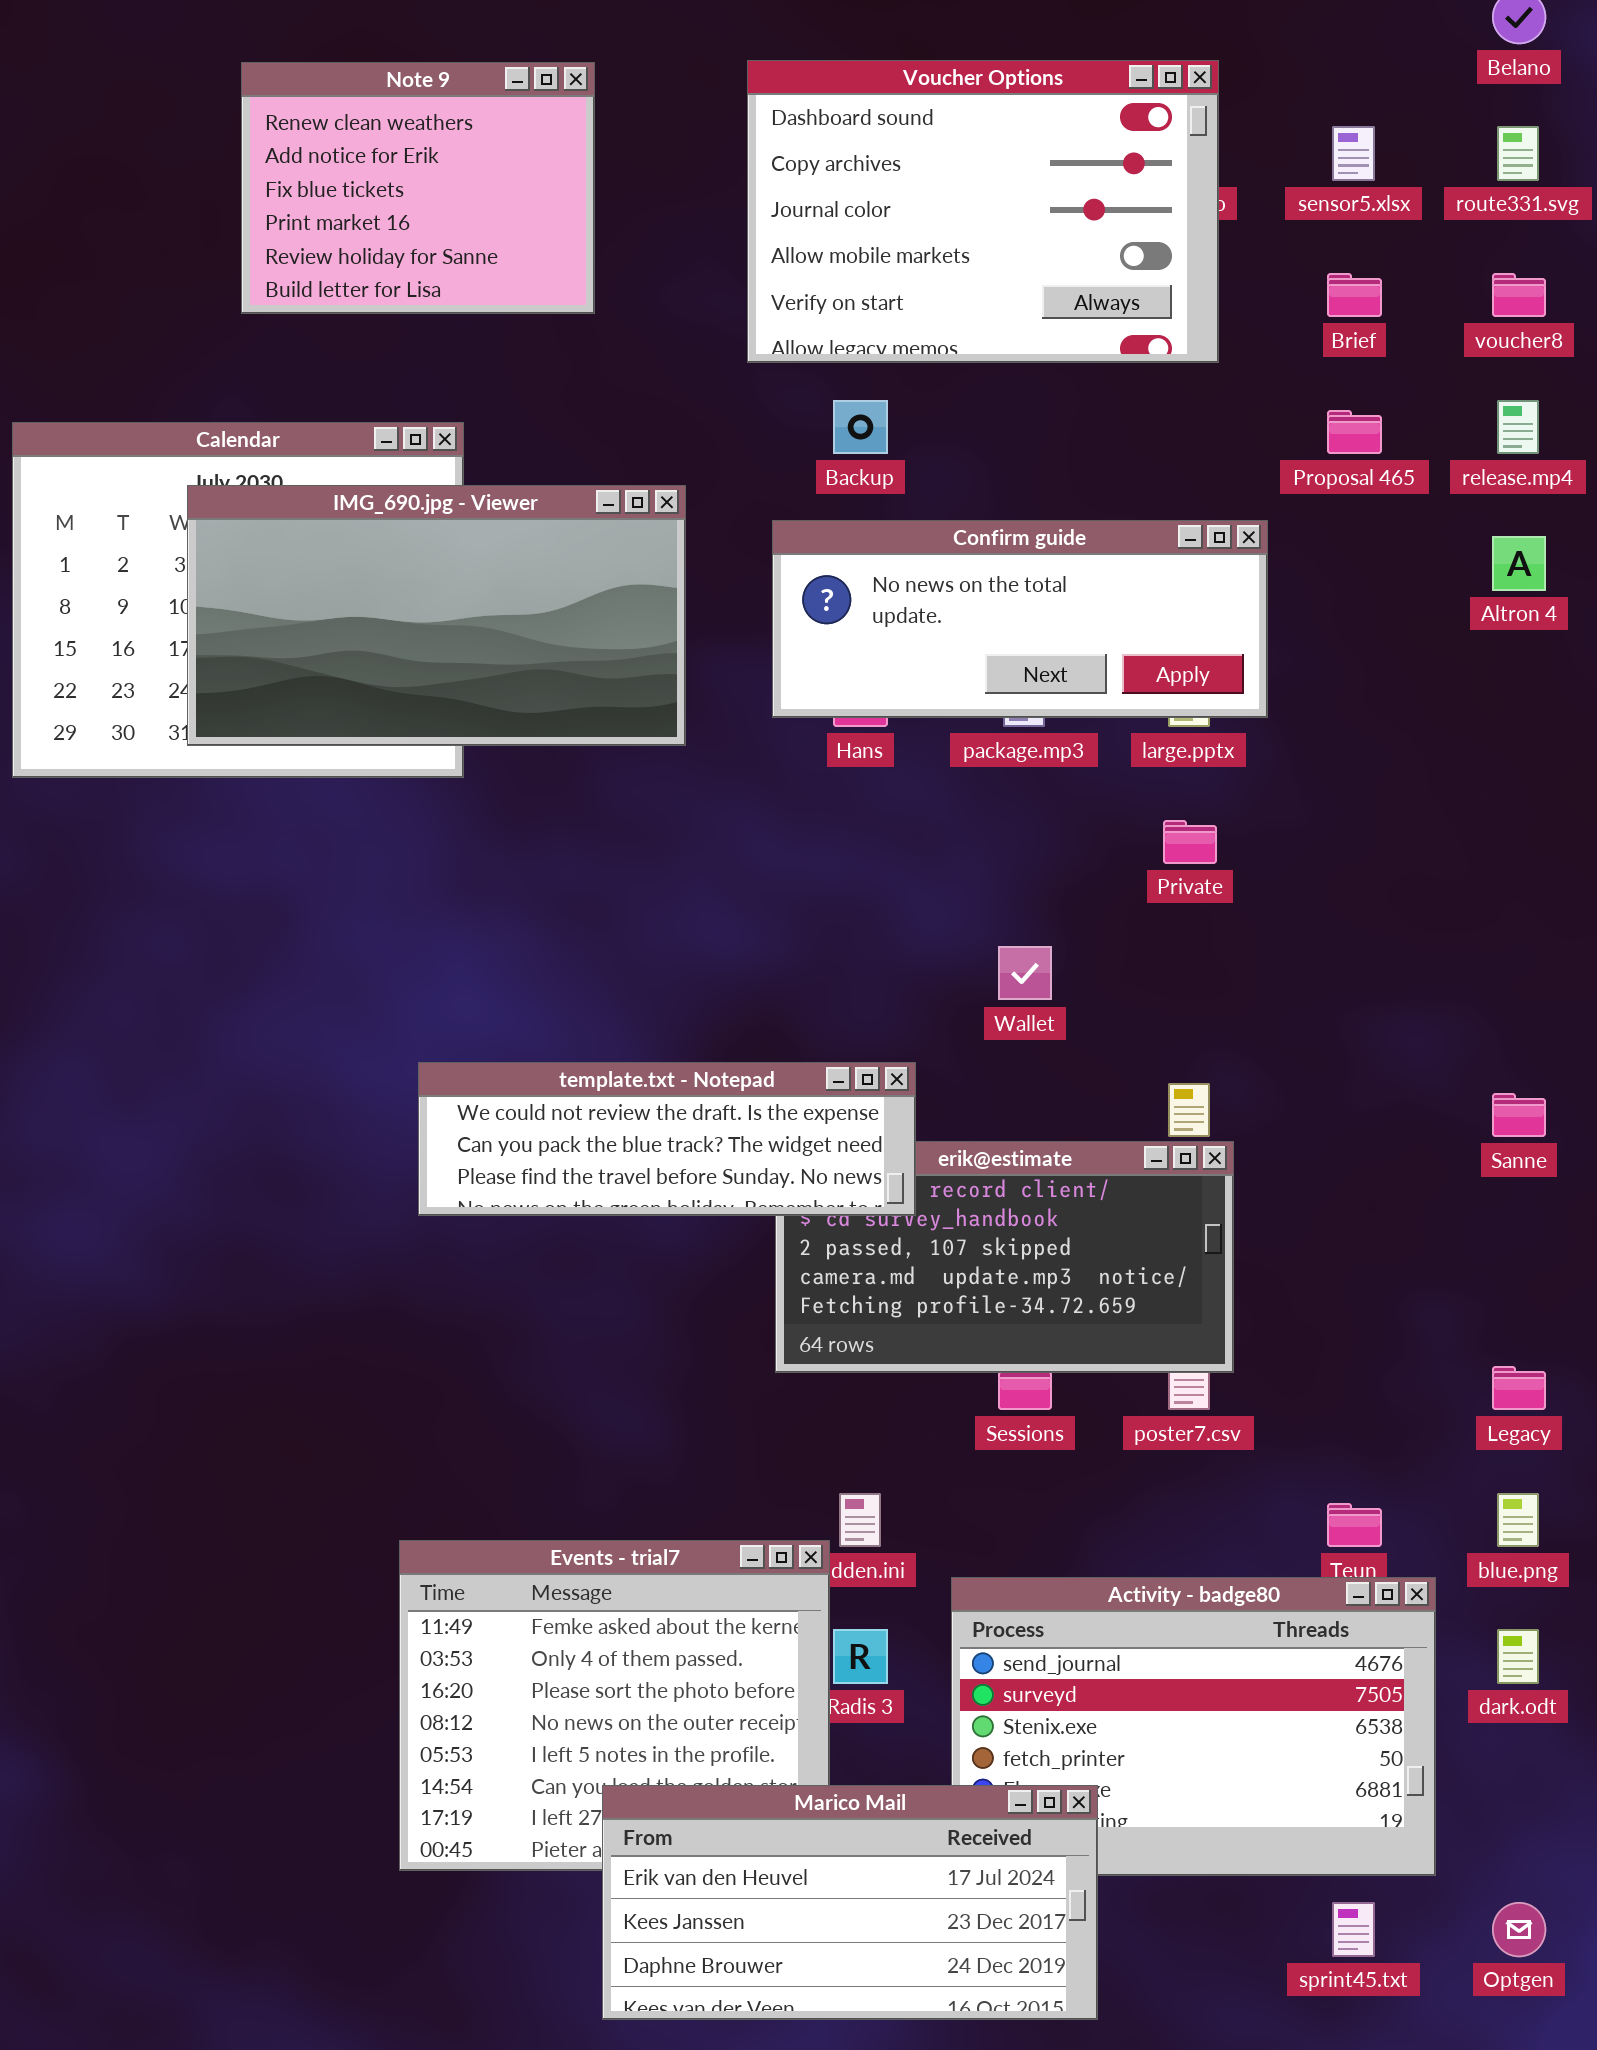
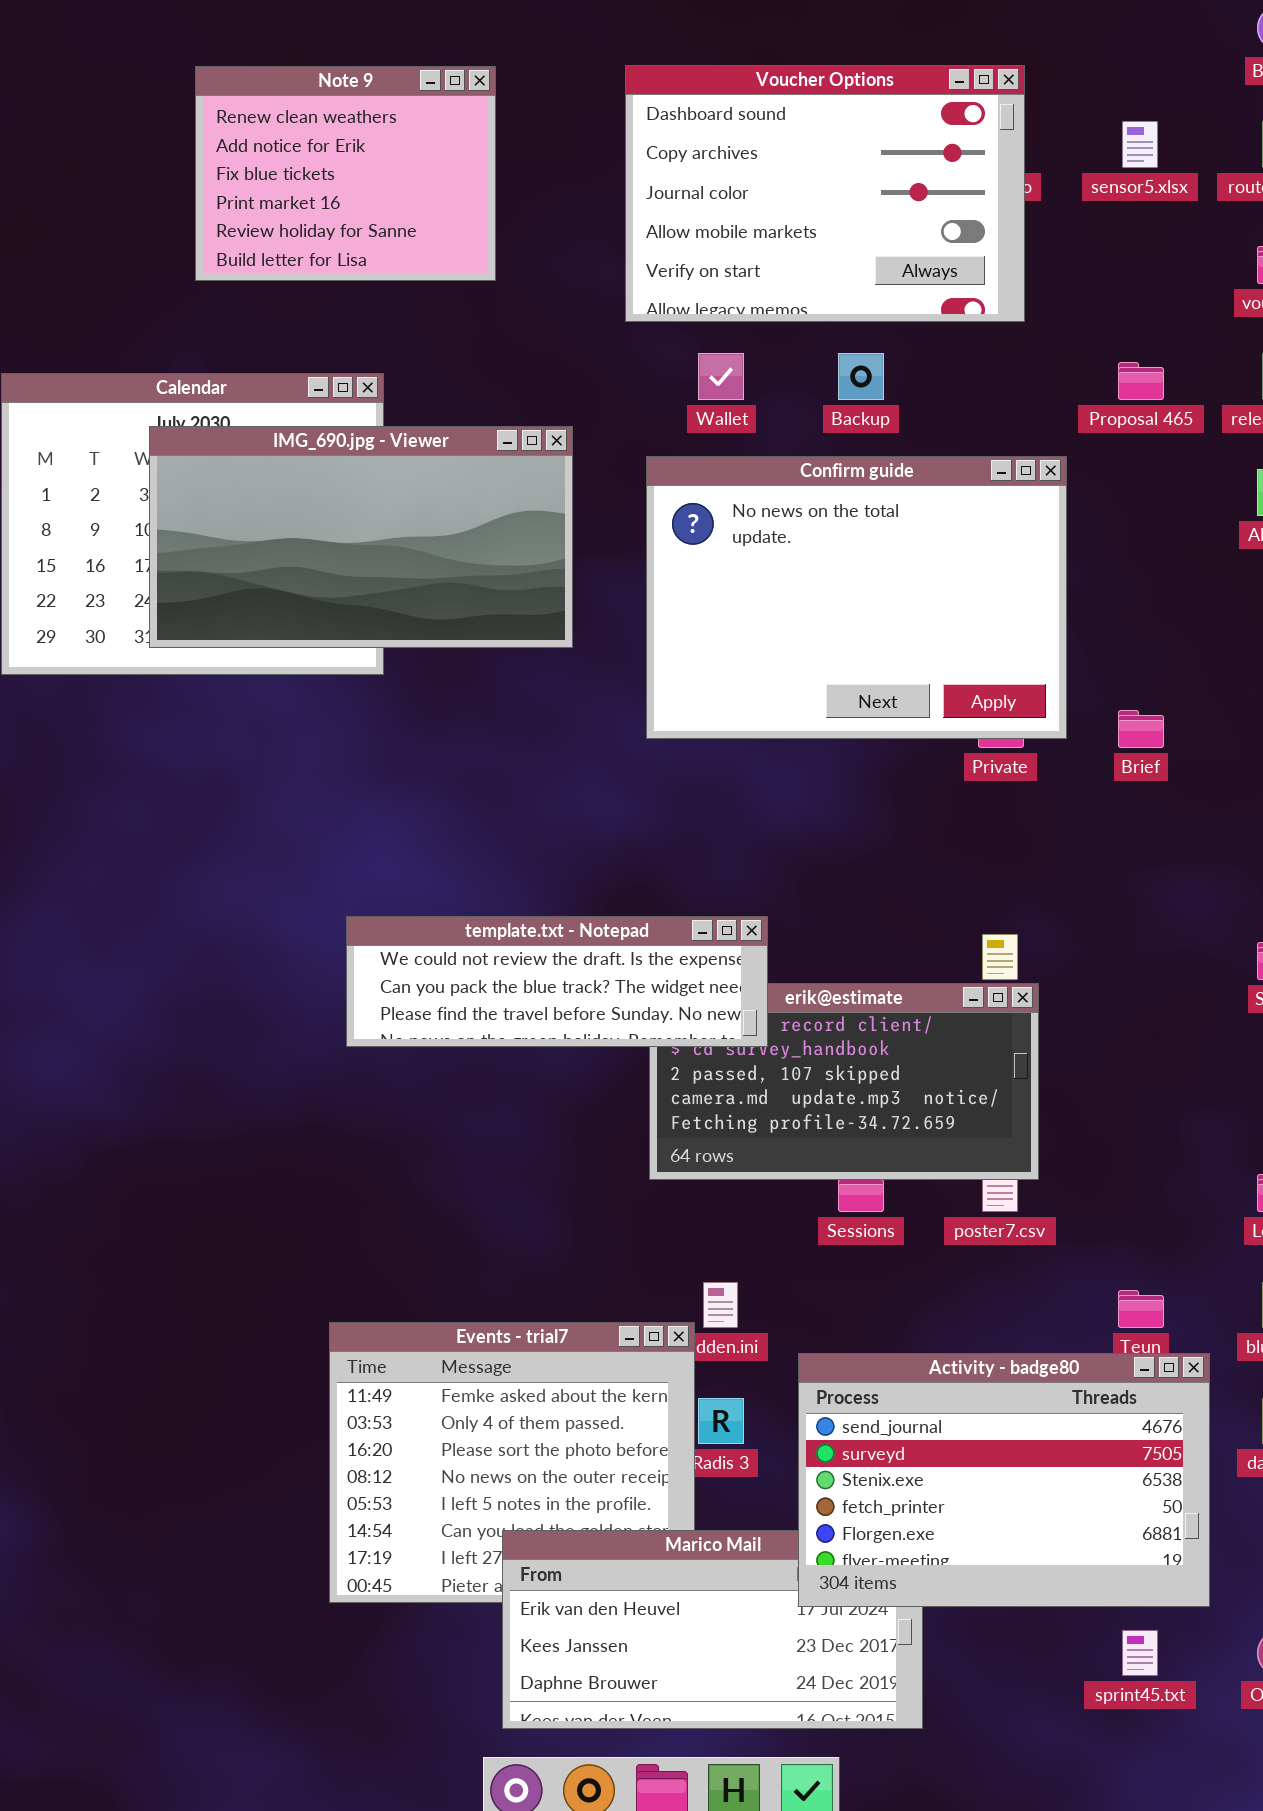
Brief: [1327,273,1382,317] -> [1118,710,1164,748], moved
Backup: [833,400,888,454] -> [838,353,884,400], moved
Confirm guide: [772,520,1268,718] -> [646,456,1067,739], resized
Wallet: [998,946,1052,1000] -> [698,353,744,400], moved
Activity - badge80: [951,1577,1436,1876] -> [798,1353,1210,1607], raised

